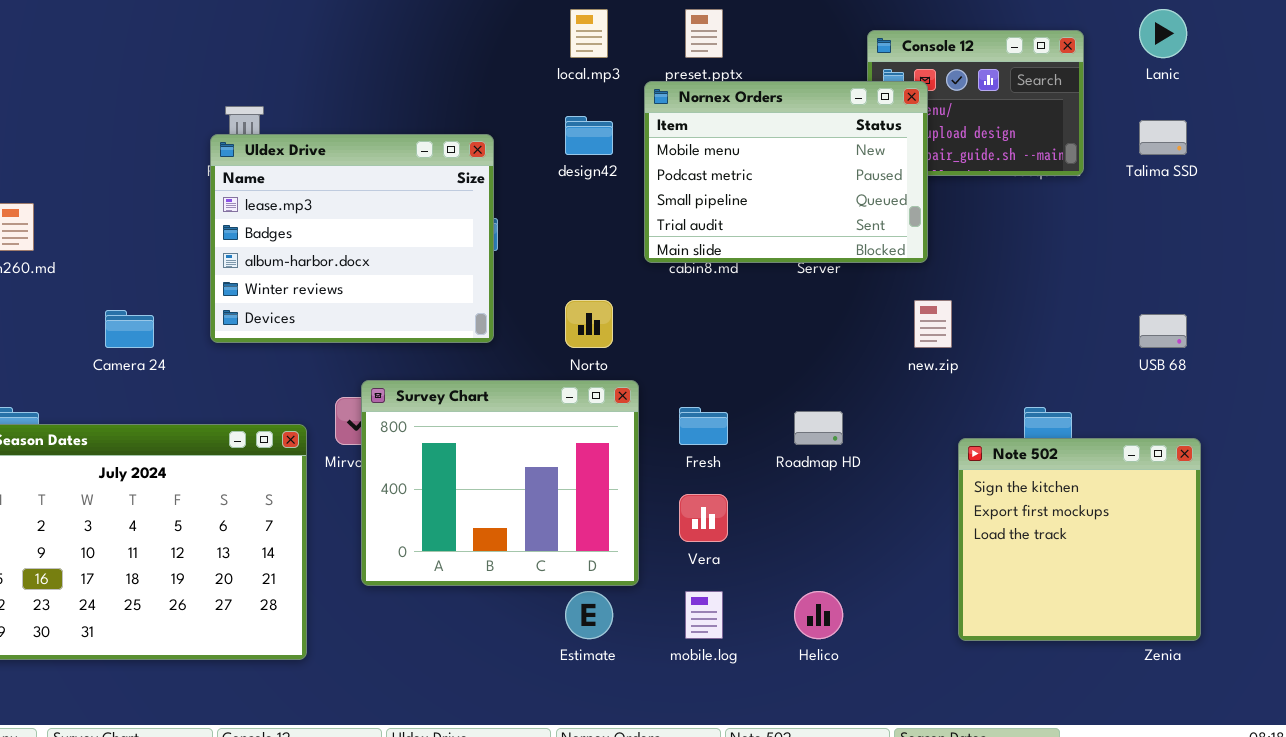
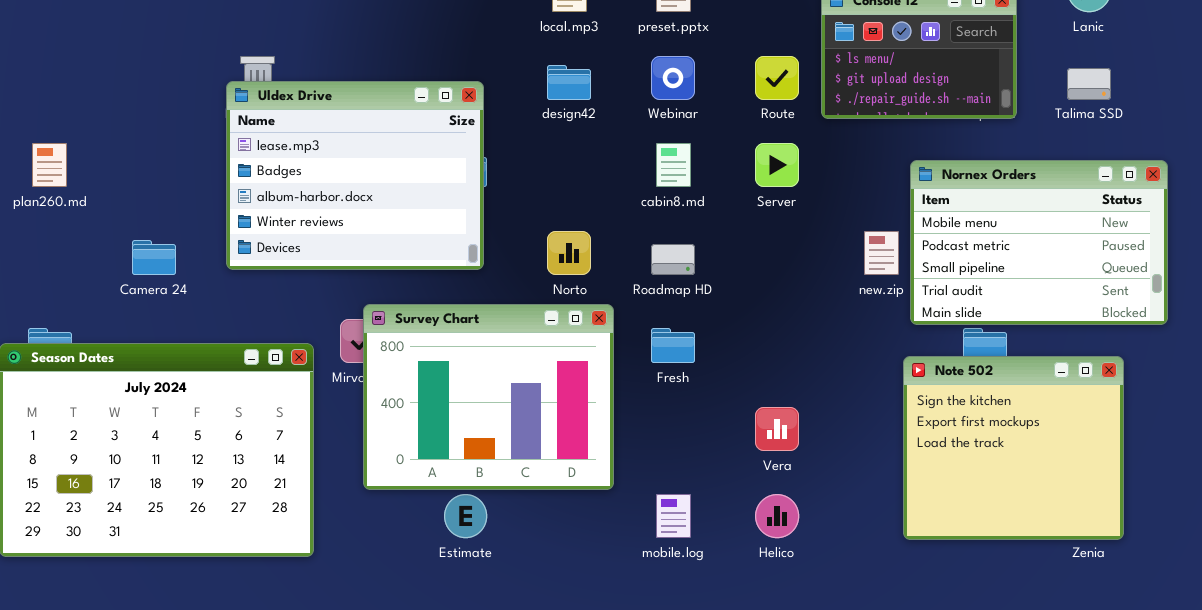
Nornex Orders: [644,81,928,263] -> [910,160,1168,325], moved
Roadmap HD: [794,411,843,445] -> [651,244,695,275], moved
Vera: [679,494,728,542] -> [755,407,799,451], moved
Estimate: [565,591,613,639] -> [444,494,487,538], moved

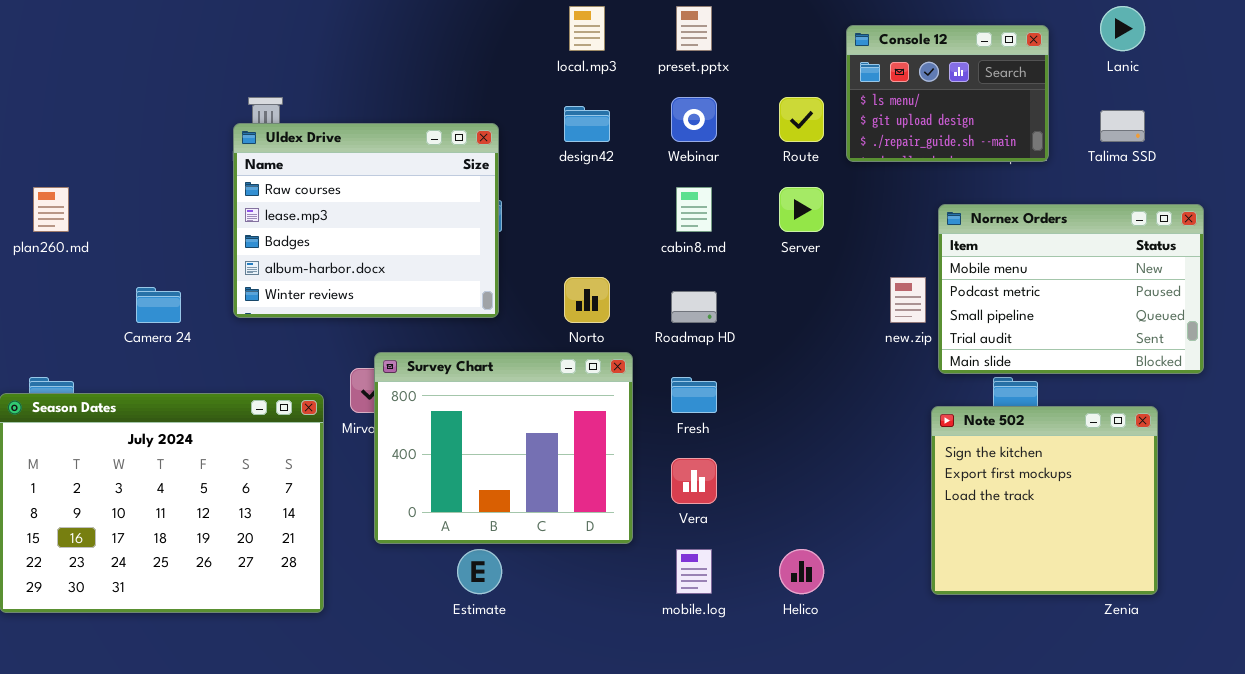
Uldex Drive: [226,81,484,270] -> [233,123,499,318], scrolled up 1 row
Vera: [755,407,799,451] -> [671,458,717,504], moved

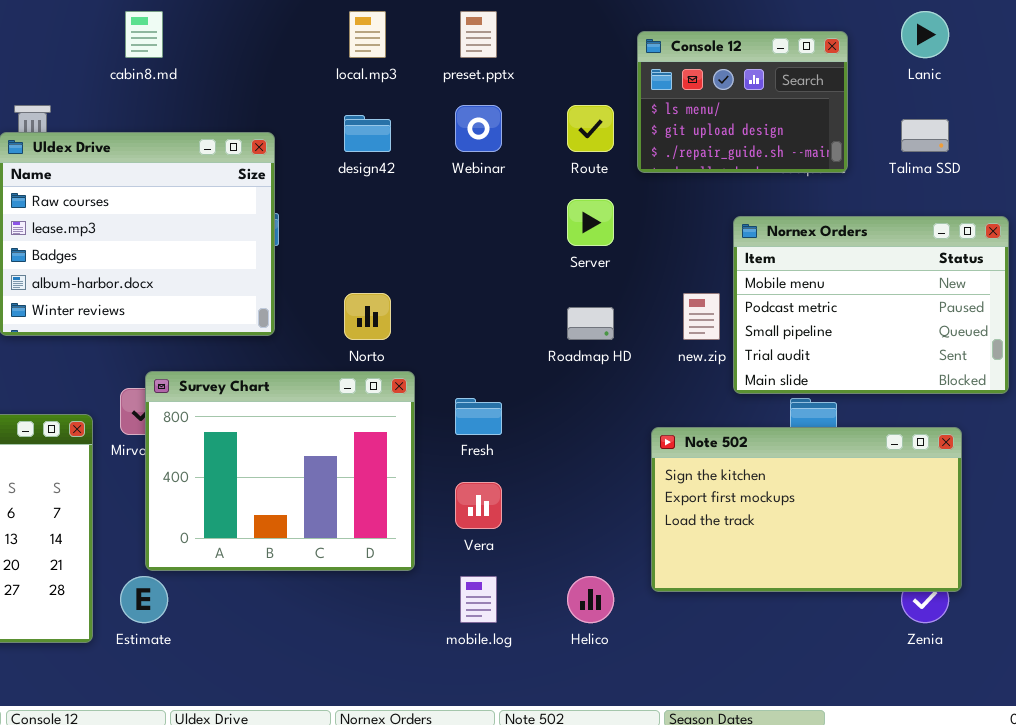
cabin8.md: [676,187,712,232] -> [125,11,163,58], moved
Roadmap HD: [671,291,717,323] -> [567,307,614,340], moved
Note 502: [931,406,1158,595] -> [651,427,962,592], resized
Estimate: [457,549,502,594] -> [120,576,168,623], moved

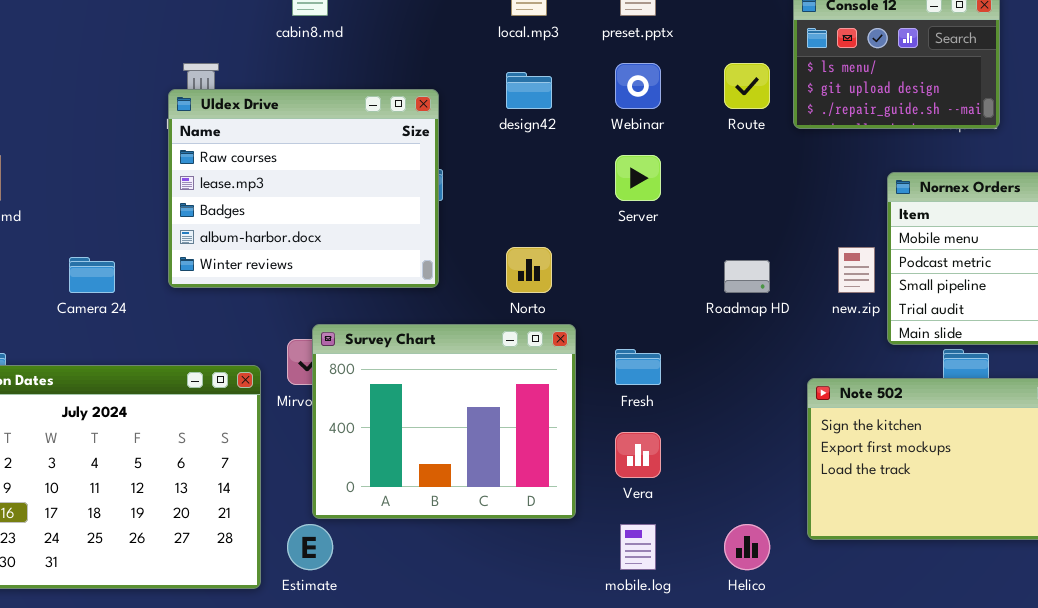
Server: [567,199,614,246] -> [615,155,661,201], moved

